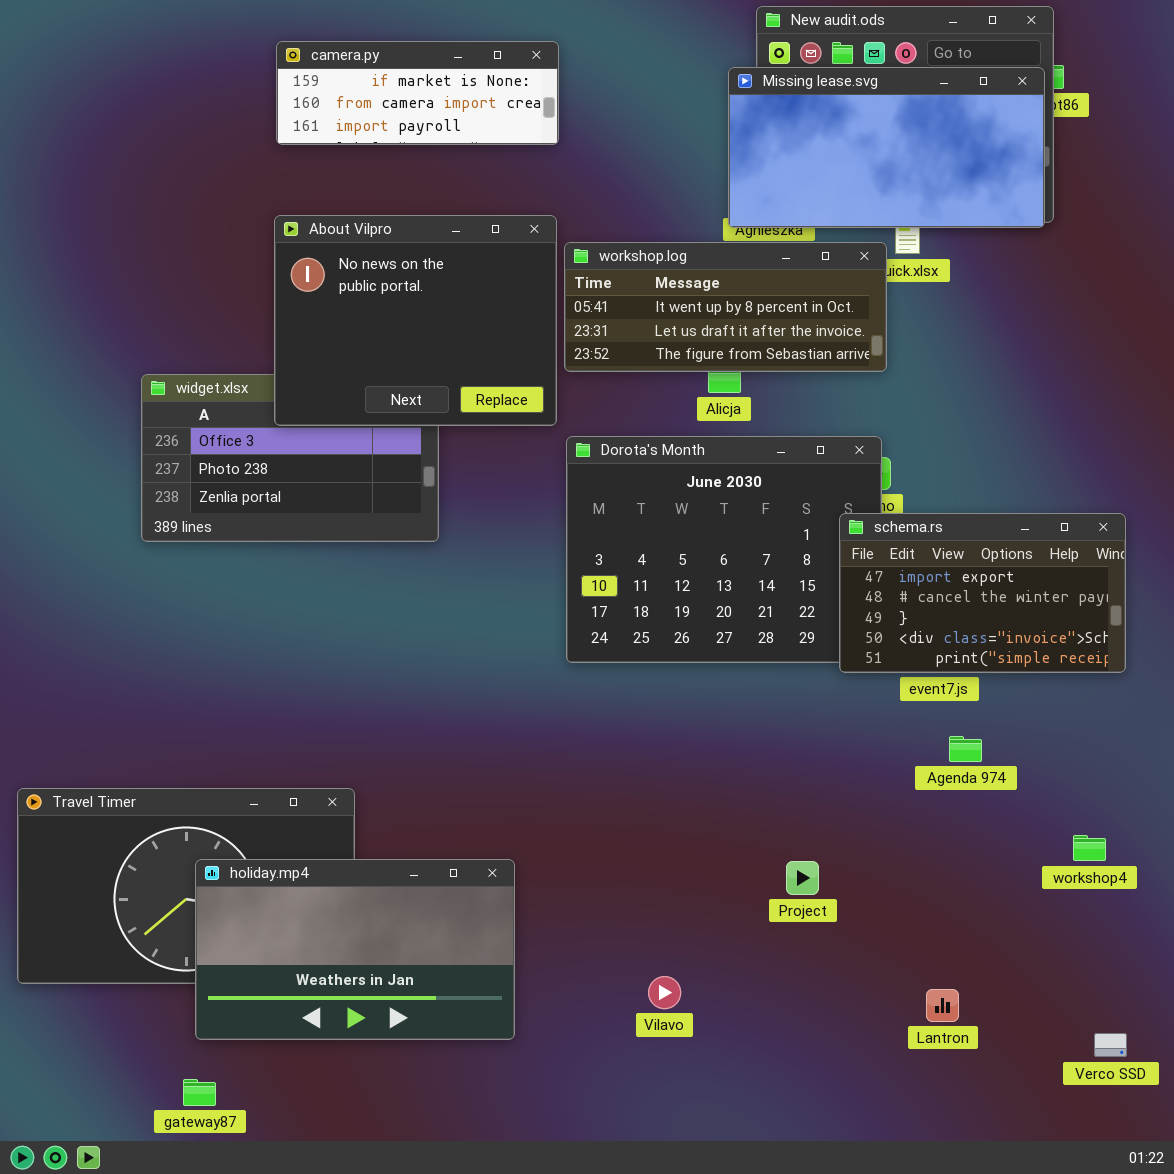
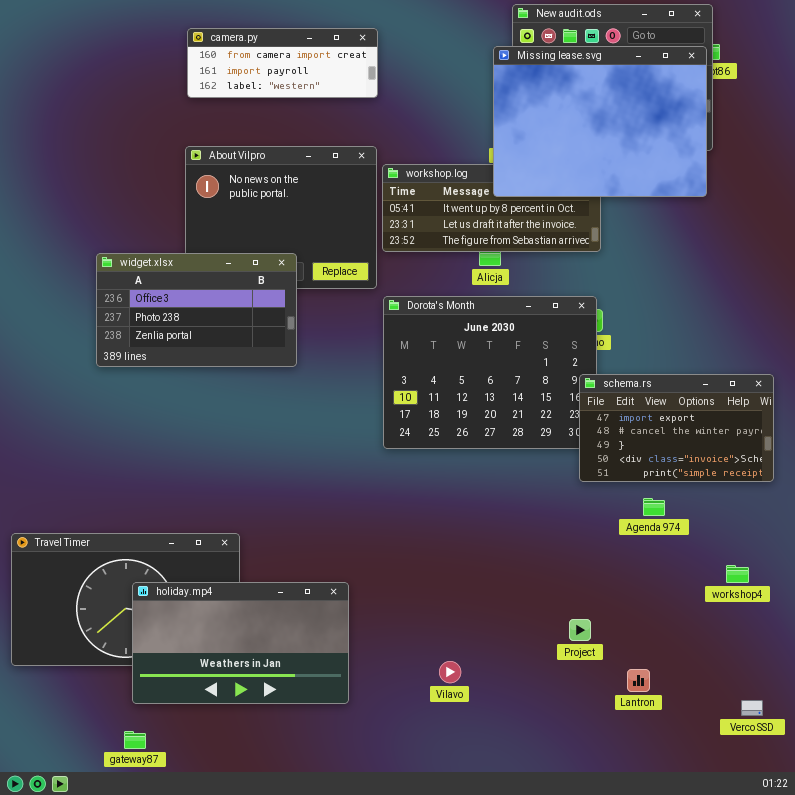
camera.py: [276,41,559,145] -> [187,28,378,98], scrolled down 1 row
Missing lease.svg: [728,67,1045,228] -> [493,46,707,197], resized
widget.xlsx: [141,374,439,542] -> [96,253,297,367], raised
schema.rs: [839,513,1126,673] -> [579,374,774,482], moved
Project: [786,861,819,895] -> [569,619,591,641], moved

